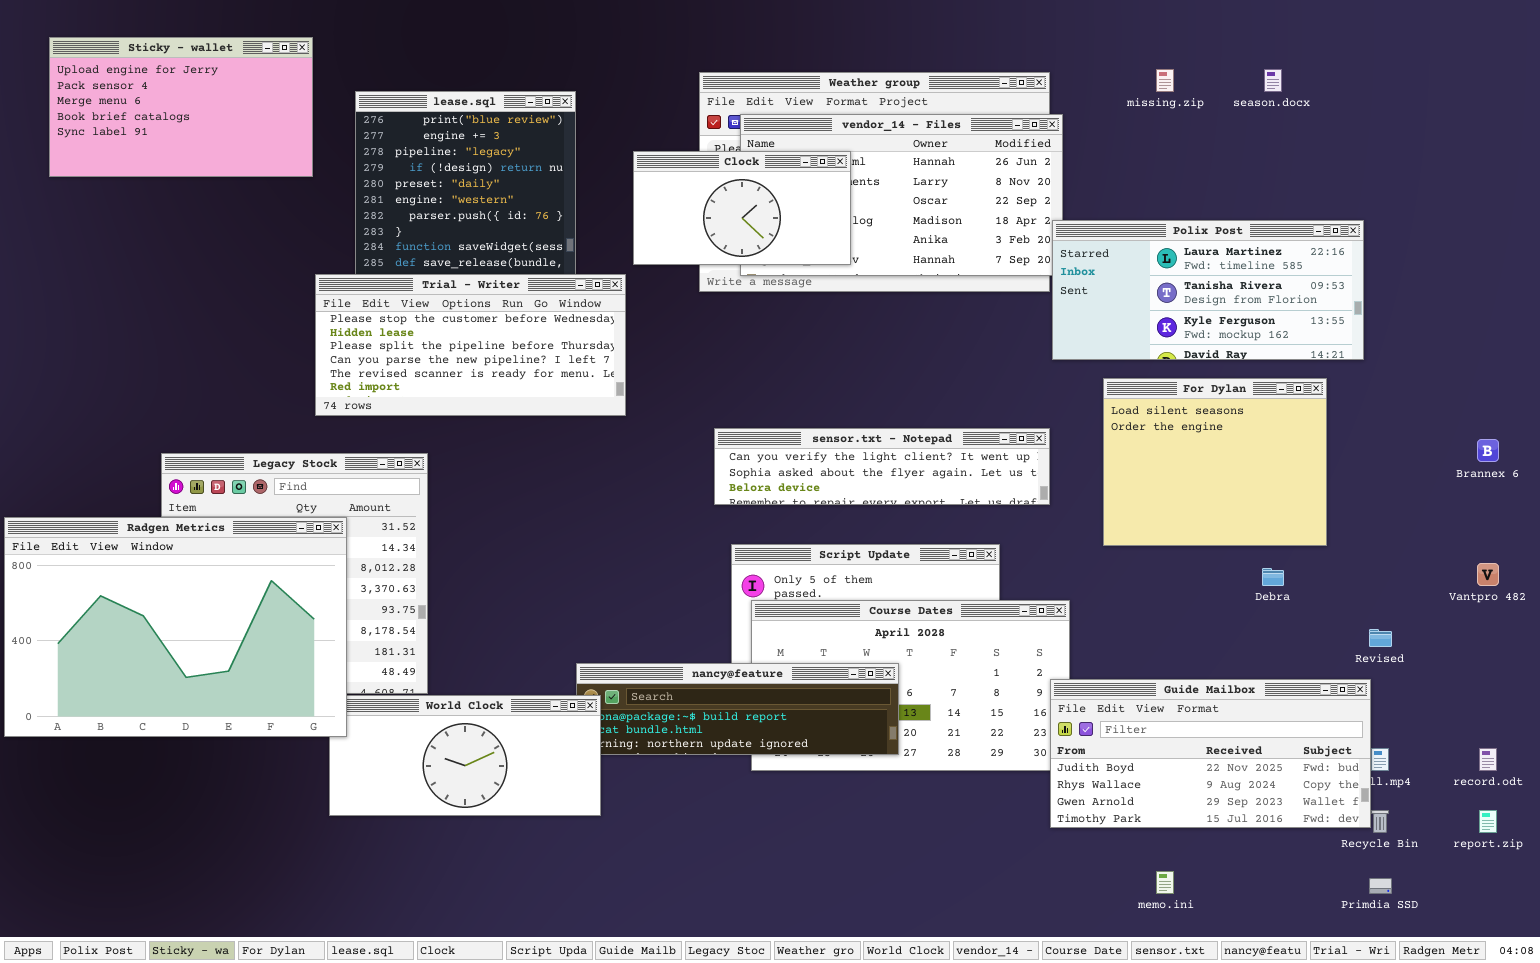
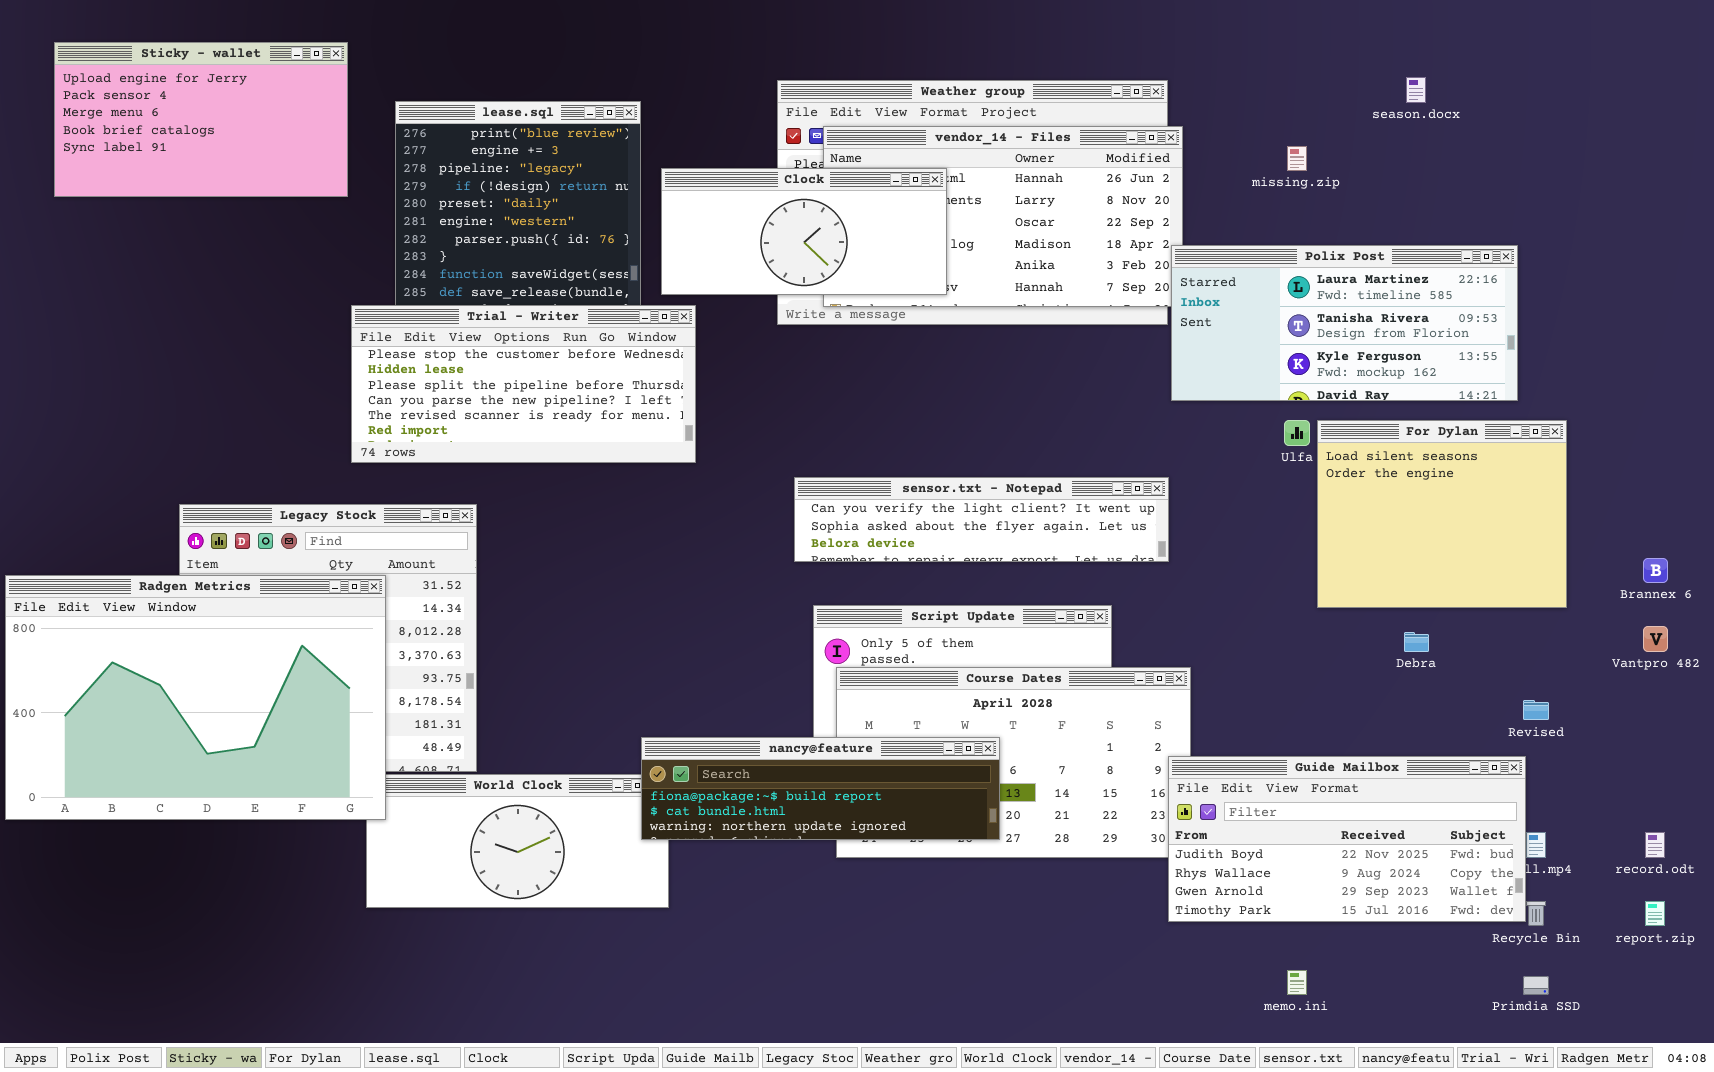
missing.zip: [1156,69,1174,92] -> [1287,146,1307,171], moved
Clock: [633,151,851,265] -> [661,168,947,295], resized
For Dylan: [1103,378,1327,546] -> [1317,420,1567,608], moved
Brannex 6: [1477,439,1499,462] -> [1643,558,1668,583], moved
nancy@feature: [576,663,899,755] -> [641,737,1000,840], raised

